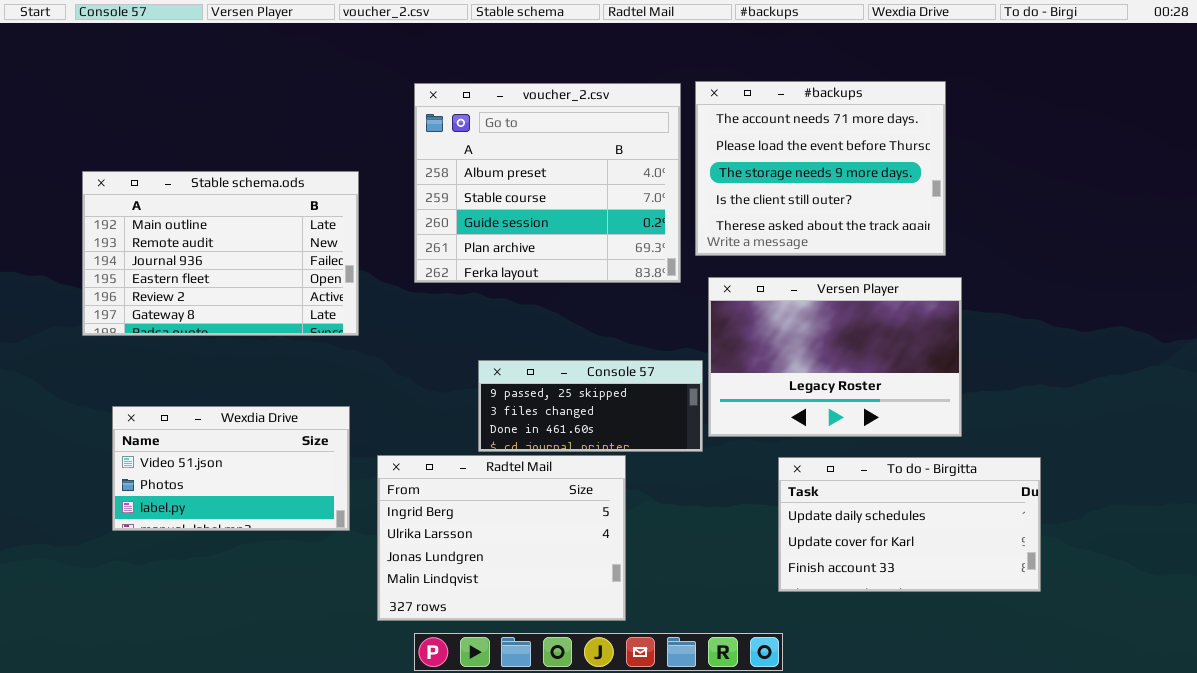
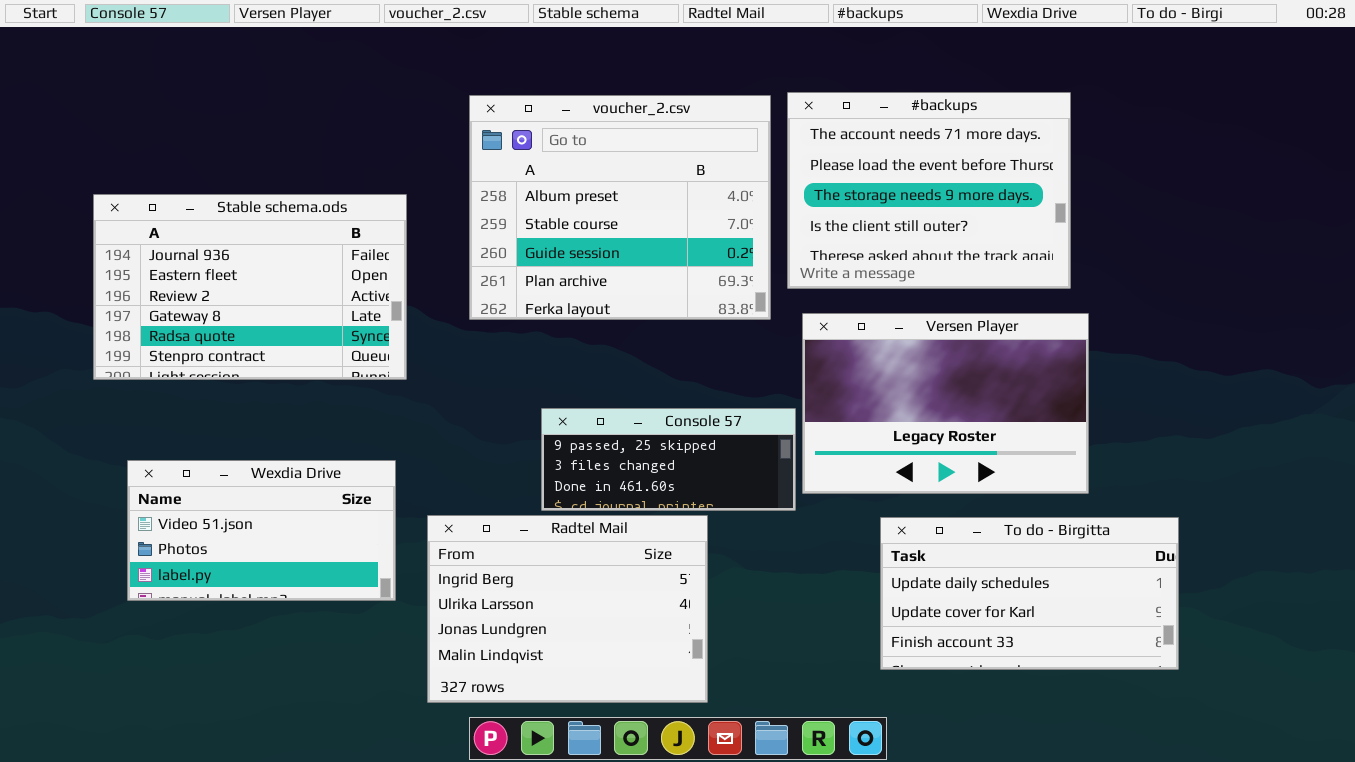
Stable schema.ods: [82,171,359,336] -> [93,194,407,380], scrolled down 2 rows

